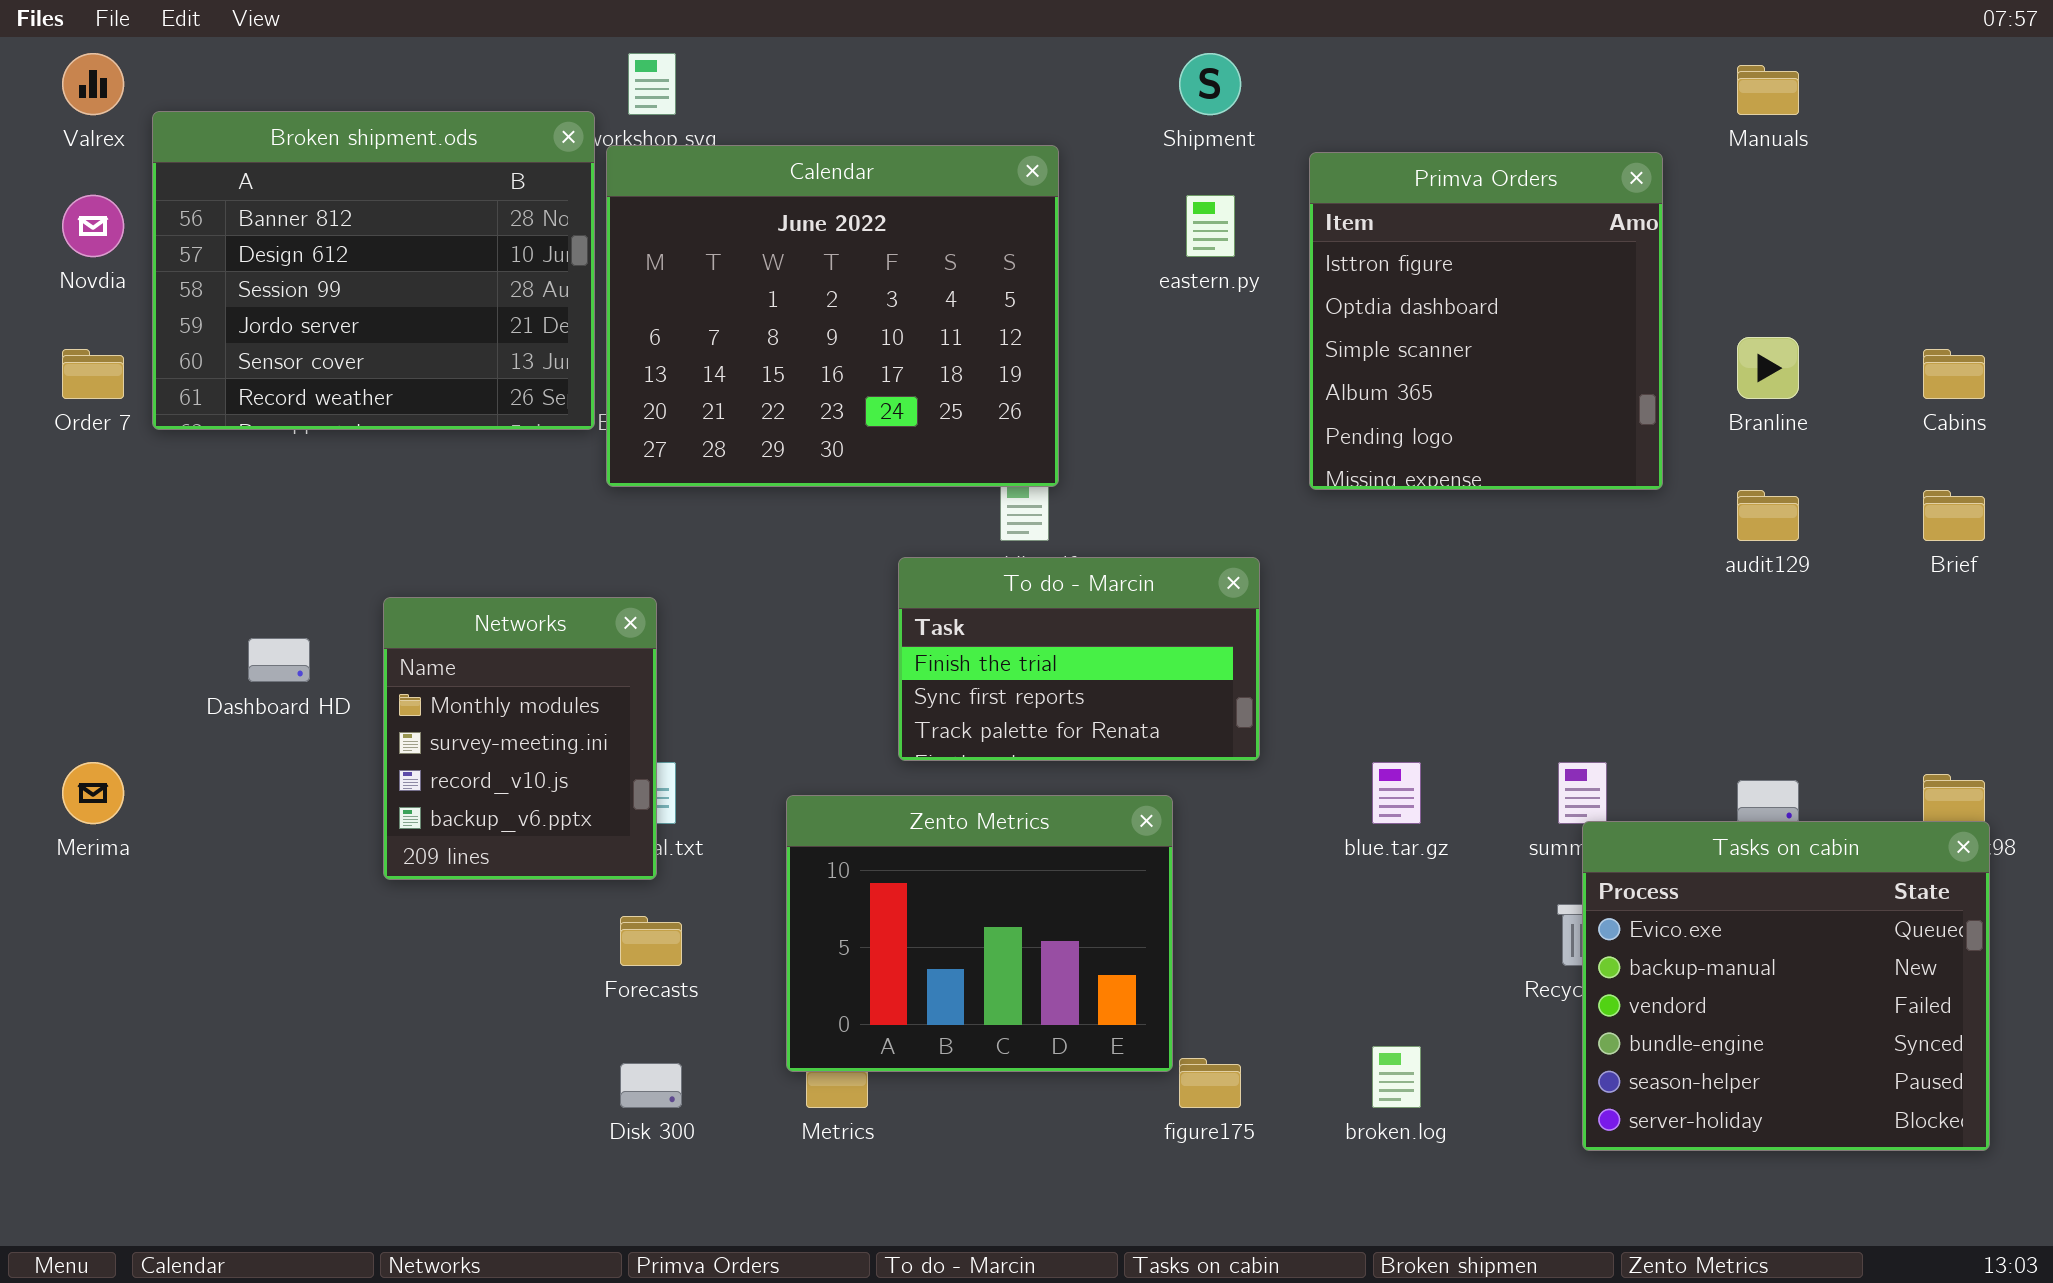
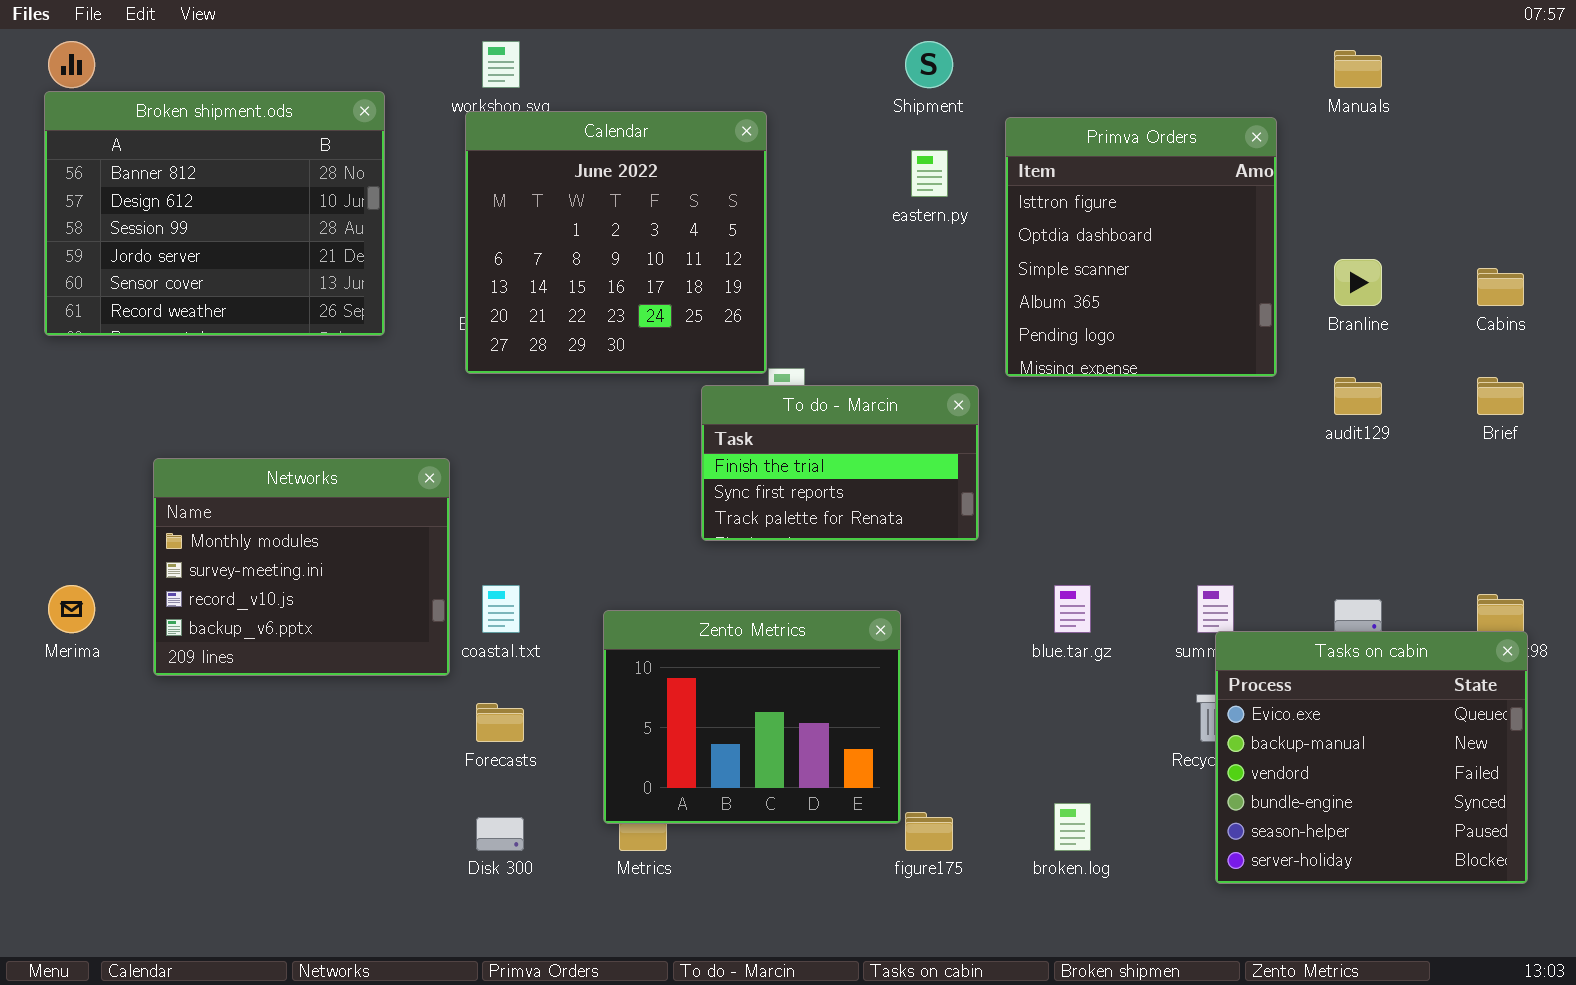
Broken shipment.ods: [152,111,595,430] -> [44,91,385,336], moved
Calendar: [606,145,1059,487] -> [465,111,767,374], resized
To do - Marcin: [898,557,1260,761] -> [701,385,979,541], moved
Networks: [383,597,657,880] -> [153,458,450,676], moved, resized

